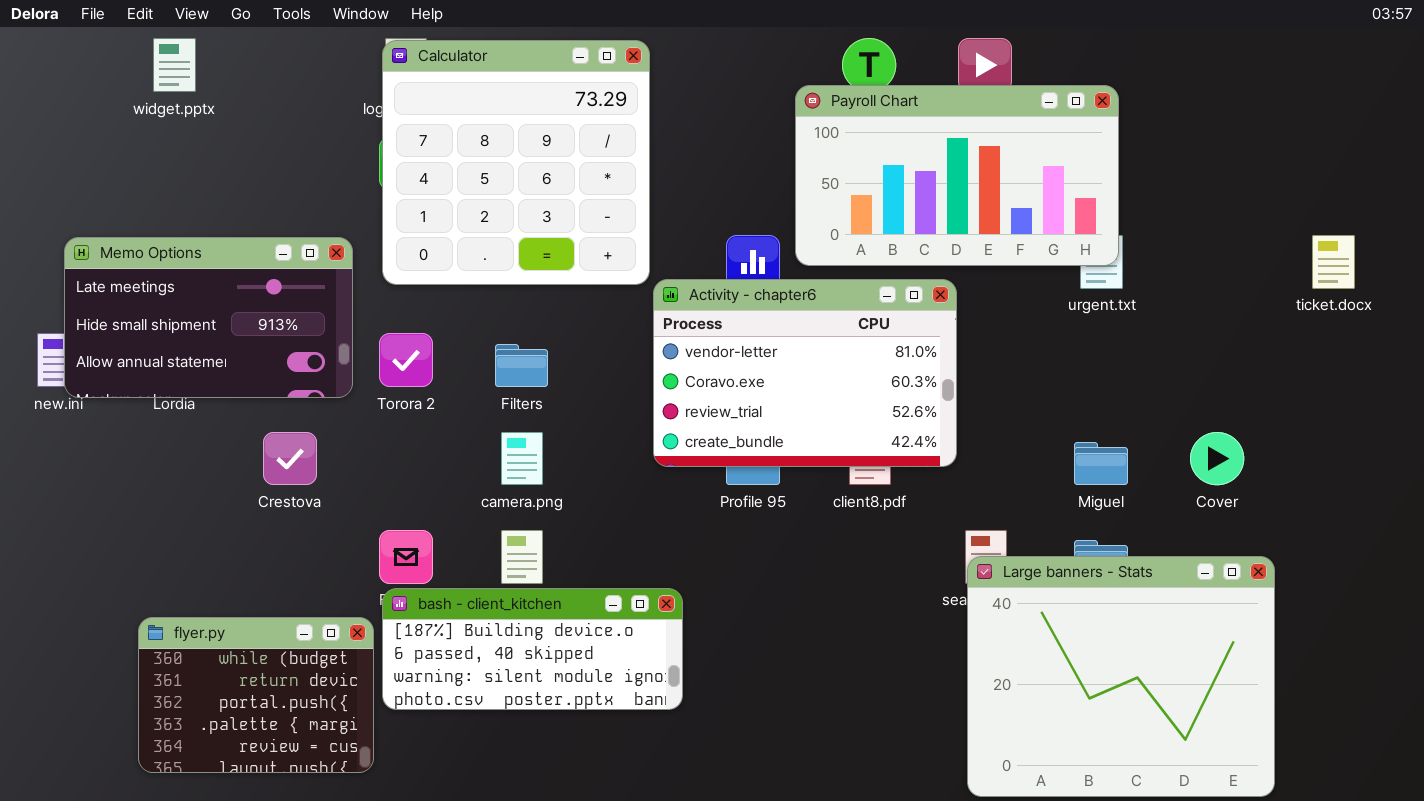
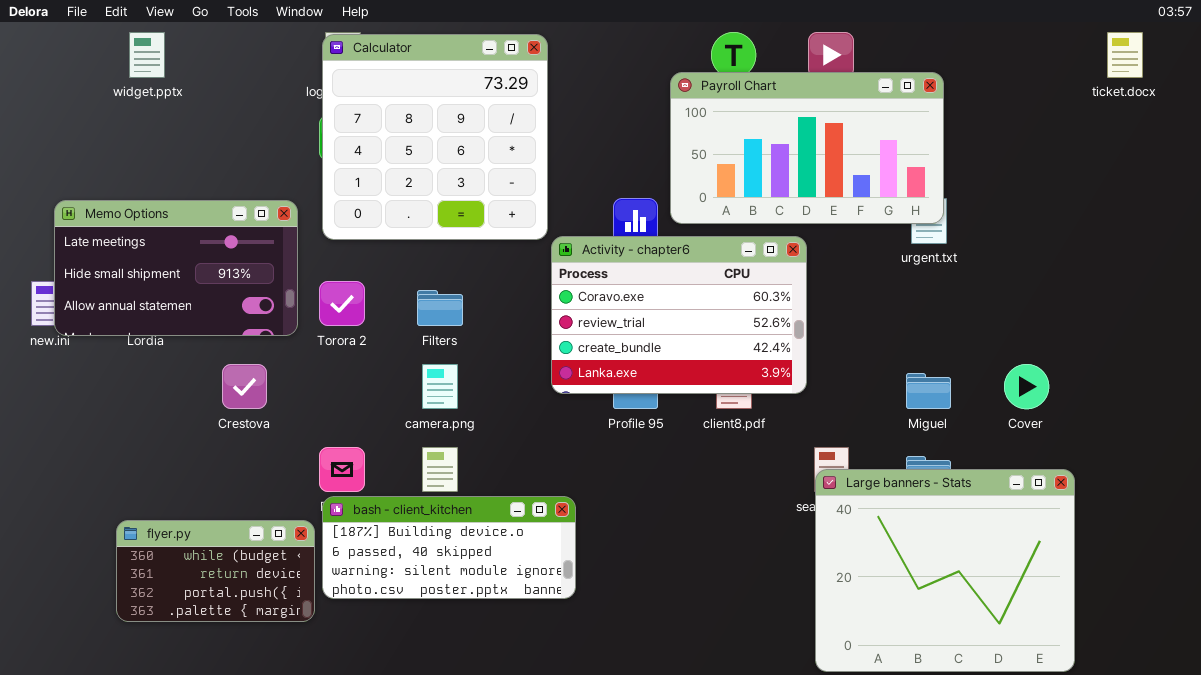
ticket.docx: [1312,235,1355,289] -> [1107,32,1143,78], moved
Activity - chapter6: [653,279,957,467] -> [551,236,807,394], scrolled down 1 row
flyer.py: [138,617,374,773] -> [116,520,315,622], resized

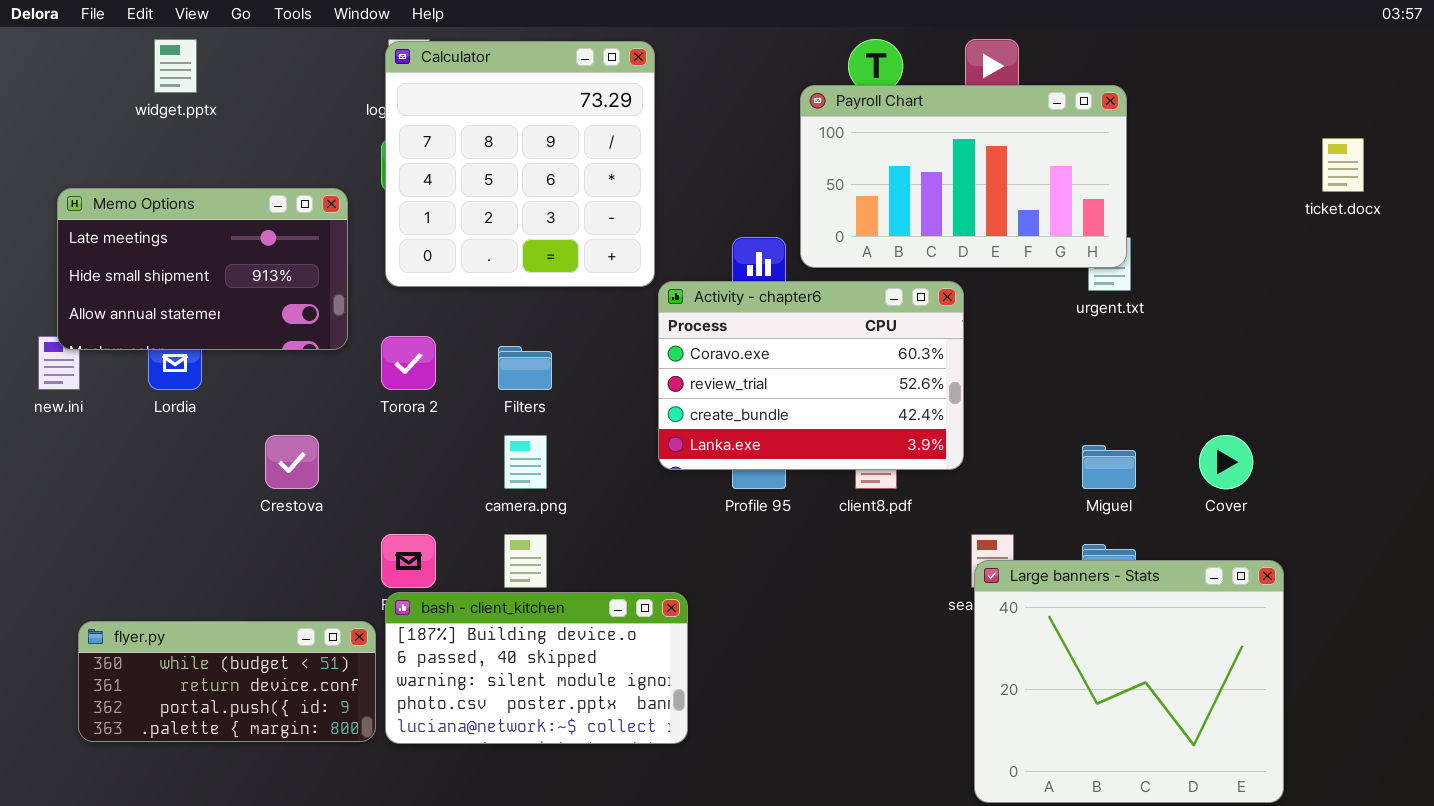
ticket.docx: [1107,32,1143,78] -> [1322,138,1364,192], moved
Memo Options: [54,200,298,336] -> [57,188,348,350], moved
bash - client_kitchen: [322,496,576,599] -> [385,592,688,744], resized
flyer.py: [116,520,315,622] -> [78,621,376,742], resized

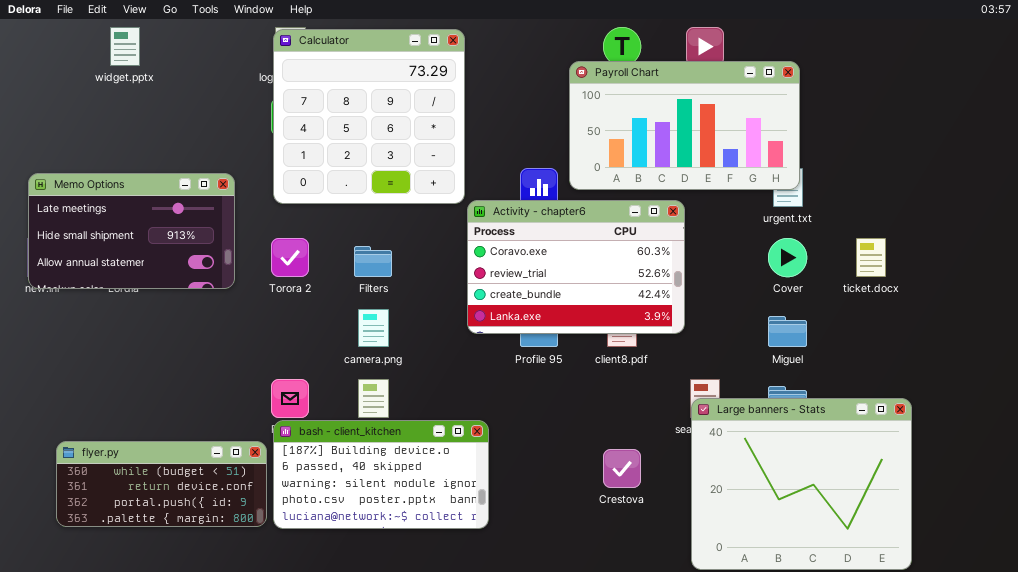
ticket.docx: [1322,138,1364,192] -> [856,238,886,277], moved
Memo Options: [57,188,348,350] -> [28,173,235,289], moved
Crestova: [265,435,319,489] -> [603,449,641,488], moved
Cover: [1199,435,1253,489] -> [768,238,807,277], moved

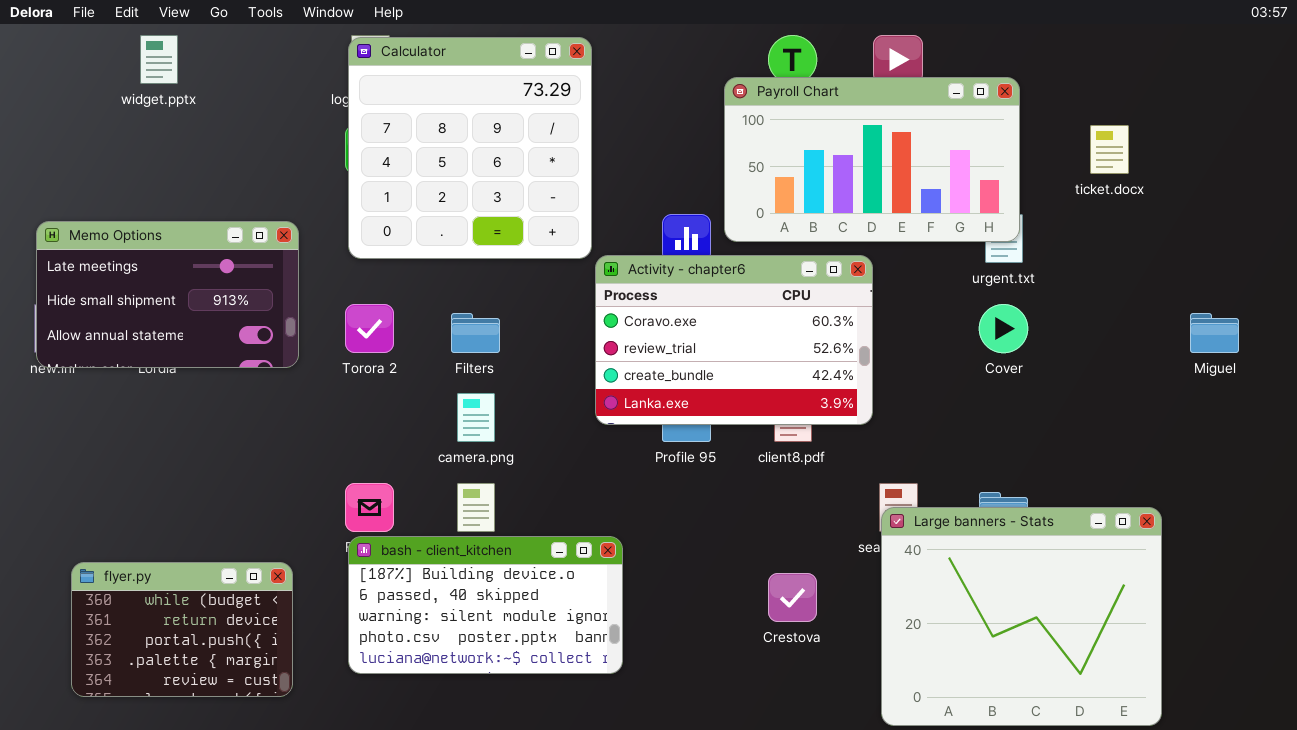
ticket.docx: [856,238,886,277] -> [1090,125,1129,174], moved
Miguel: [768,316,807,347] -> [1190,313,1239,353], moved
flyer.py: [56,441,267,527] -> [71,562,293,697], resized

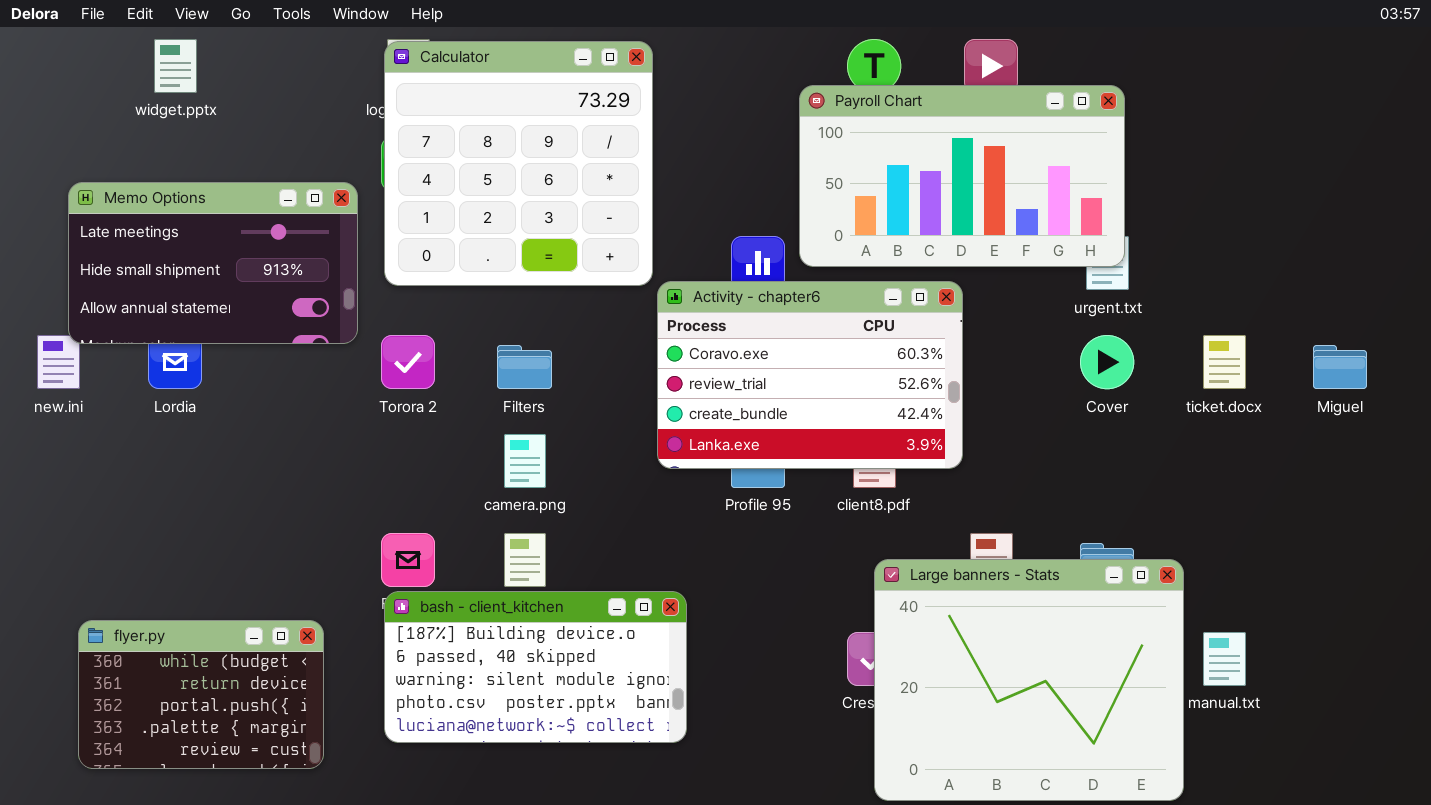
ticket.docx: [1090,125,1129,174] -> [1203,335,1246,389], moved
Memo Options: [36,221,299,368] -> [68,182,358,344], moved
Large banners - Stats: [881,507,1162,726] -> [874,559,1184,801], moved

